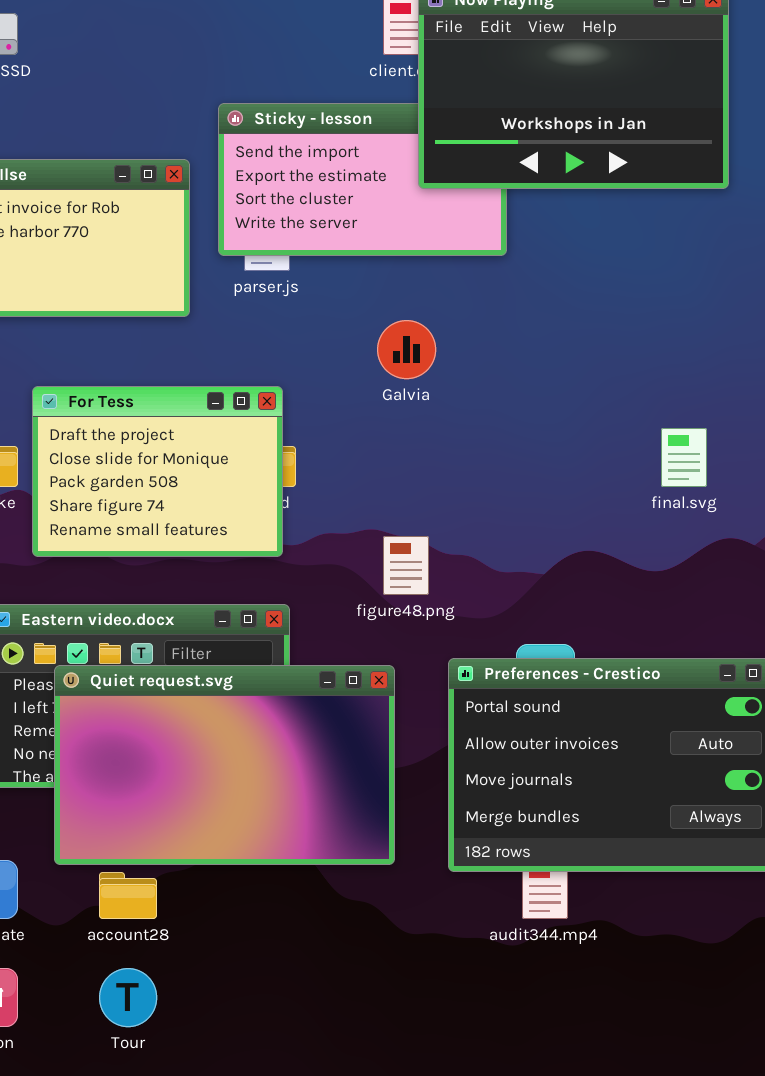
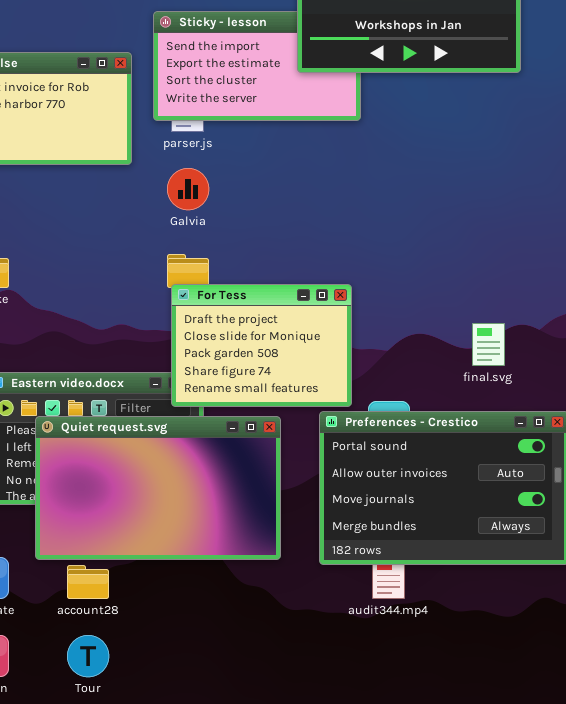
Galvia: [377,320,436,379] -> [167,168,209,210], moved
For Tess: [32,386,283,557] -> [171,284,352,407], moved
final.svg: [661,428,707,487] -> [472,323,505,366], moved

